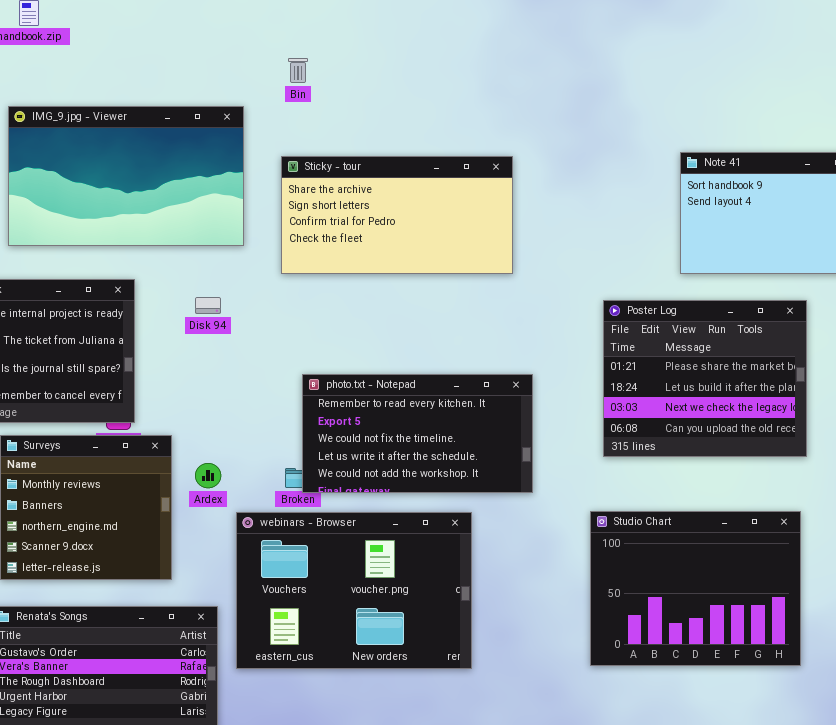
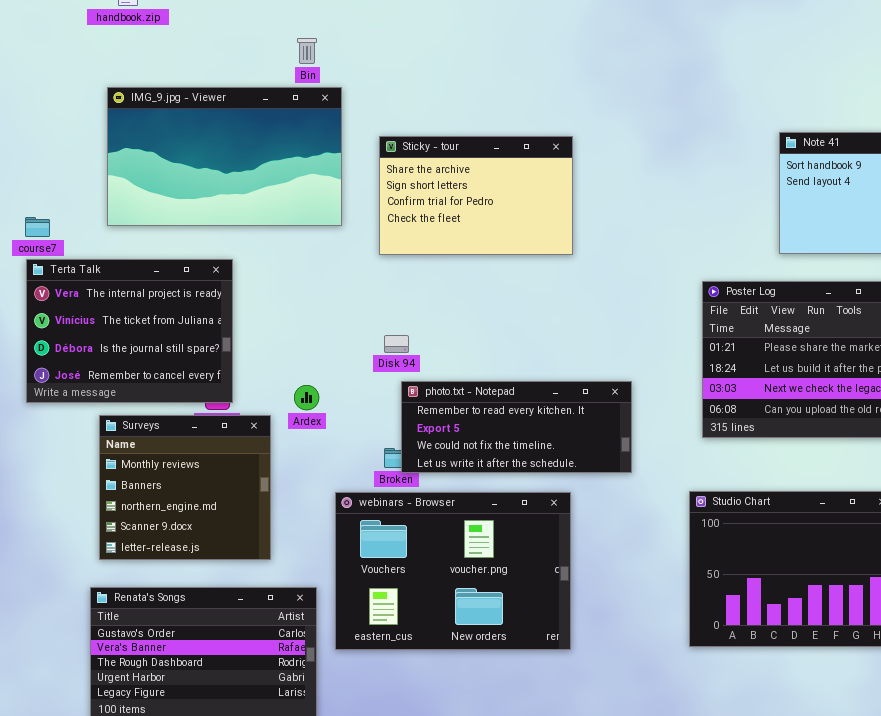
Bin: [288,58,308,83] -> [297,38,317,64], moved
Sticky - tour: [281,156,513,274] -> [379,136,573,255], resized
Disk 94: [195,297,221,314] -> [384,335,409,353], moved
photo.txt - Notepad: [302,374,533,493] -> [401,381,632,473], resized
Ardex: [195,463,221,488] -> [294,385,319,410], moved

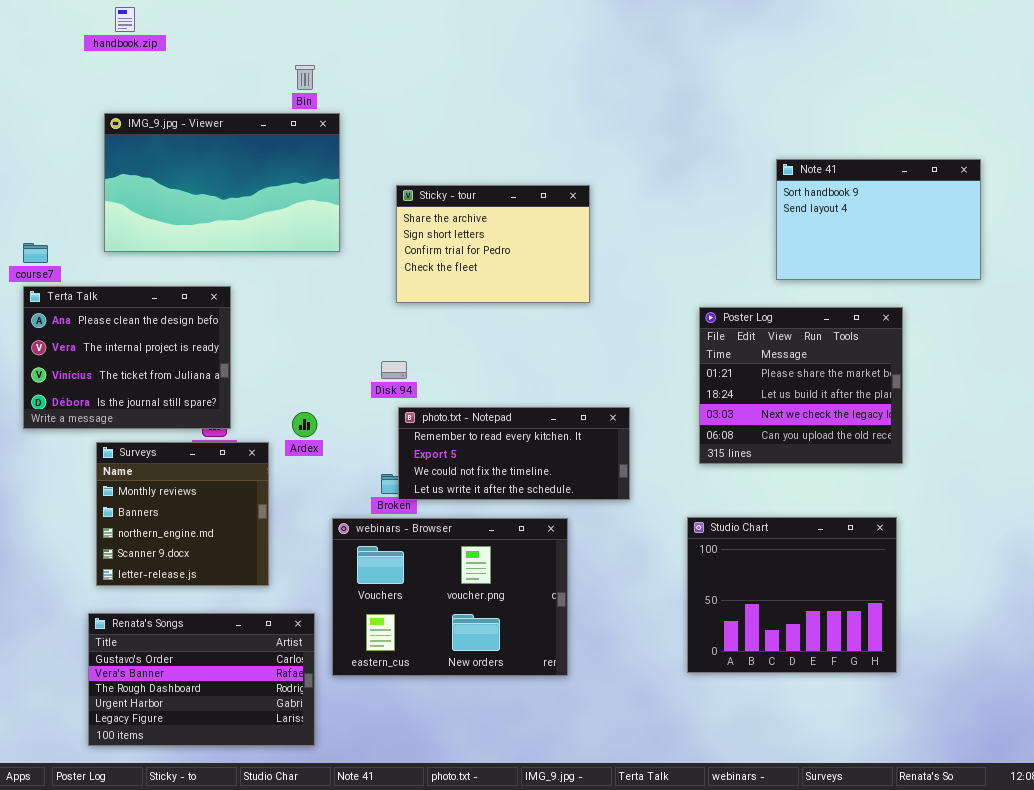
Sticky - tour: [379,136,573,255] -> [396,185,590,303], moved
Terta Talk: [26,259,233,403] -> [23,286,231,429], scrolled up 1 row

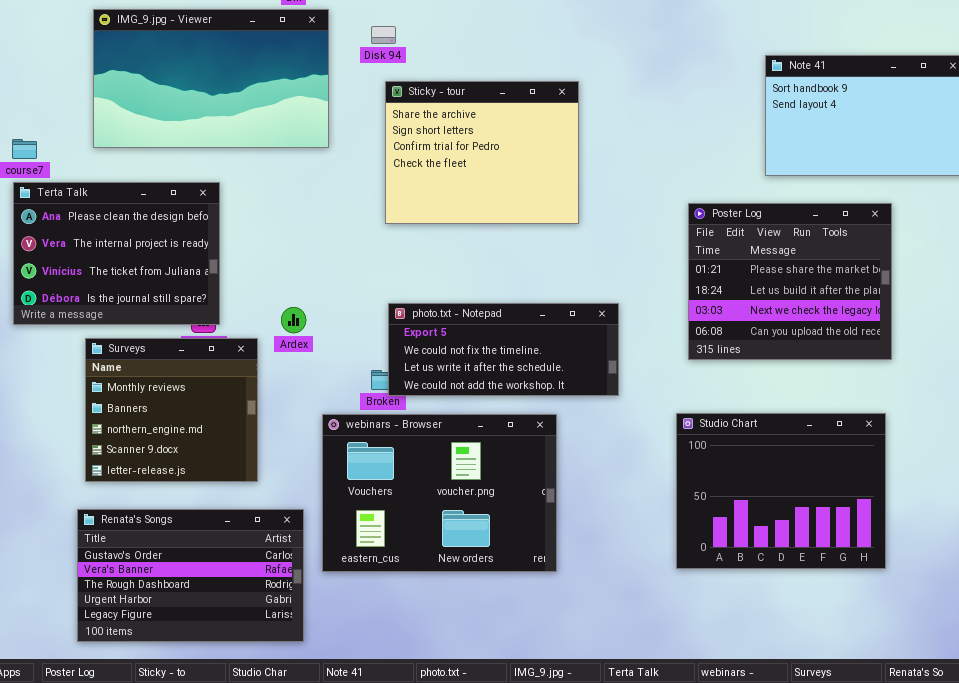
Sticky - tour: [396,185,590,303] -> [385,81,579,224], resized
Disk 94: [381,361,407,379] -> [371,26,396,44], moved
photo.txt - Notepad: [398,407,630,500] -> [388,303,619,396], scrolled down 1 row

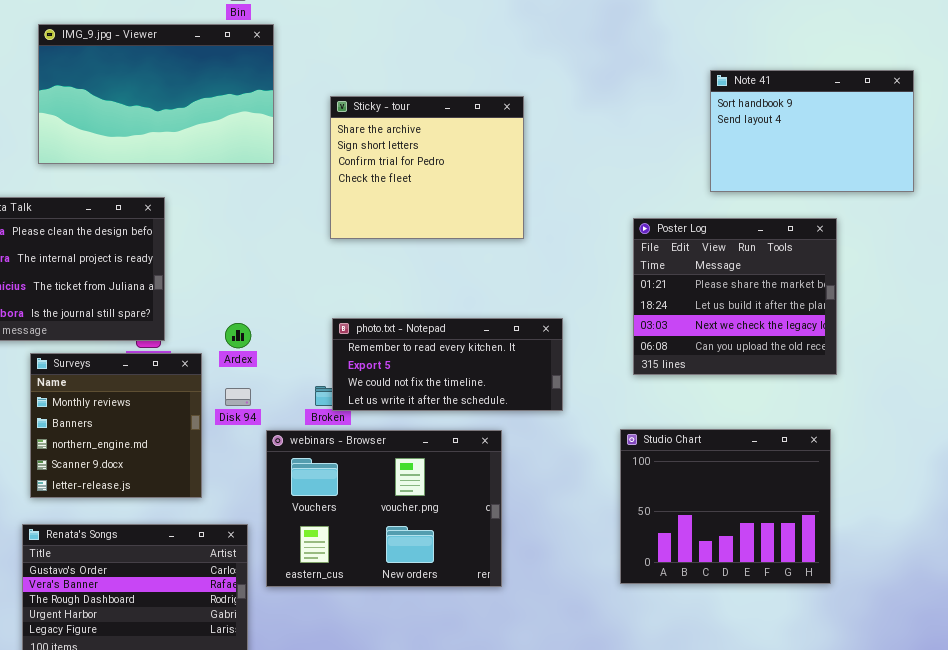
Disk 94: [371,26,396,44] -> [225,388,251,406], moved
photo.txt - Notepad: [388,303,619,396] -> [332,318,563,411], scrolled up 1 row

